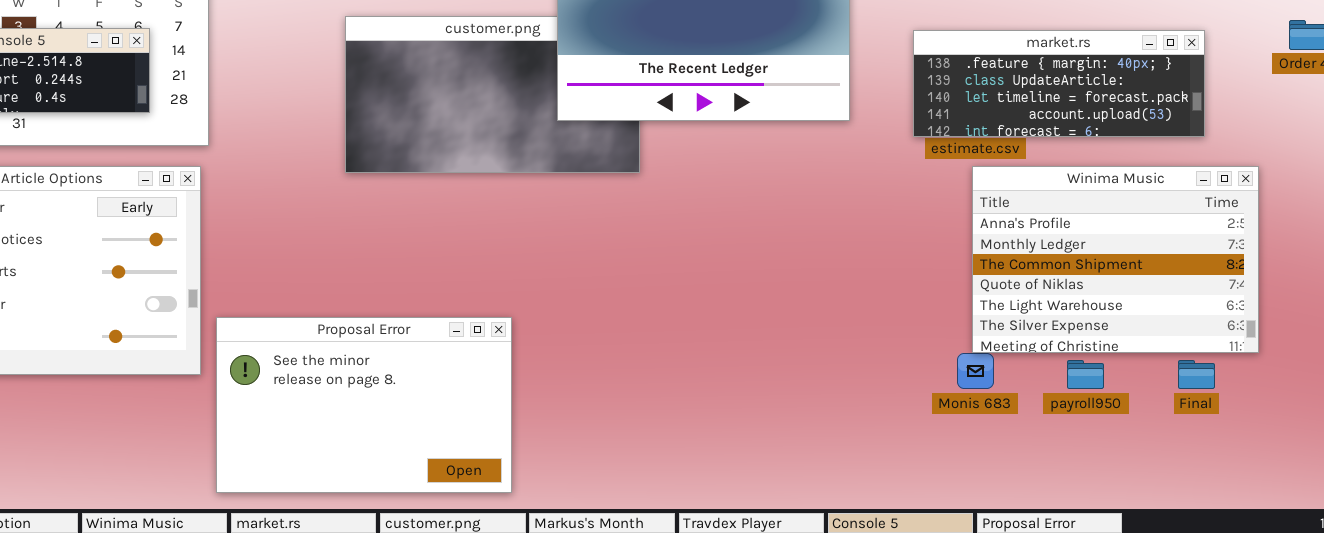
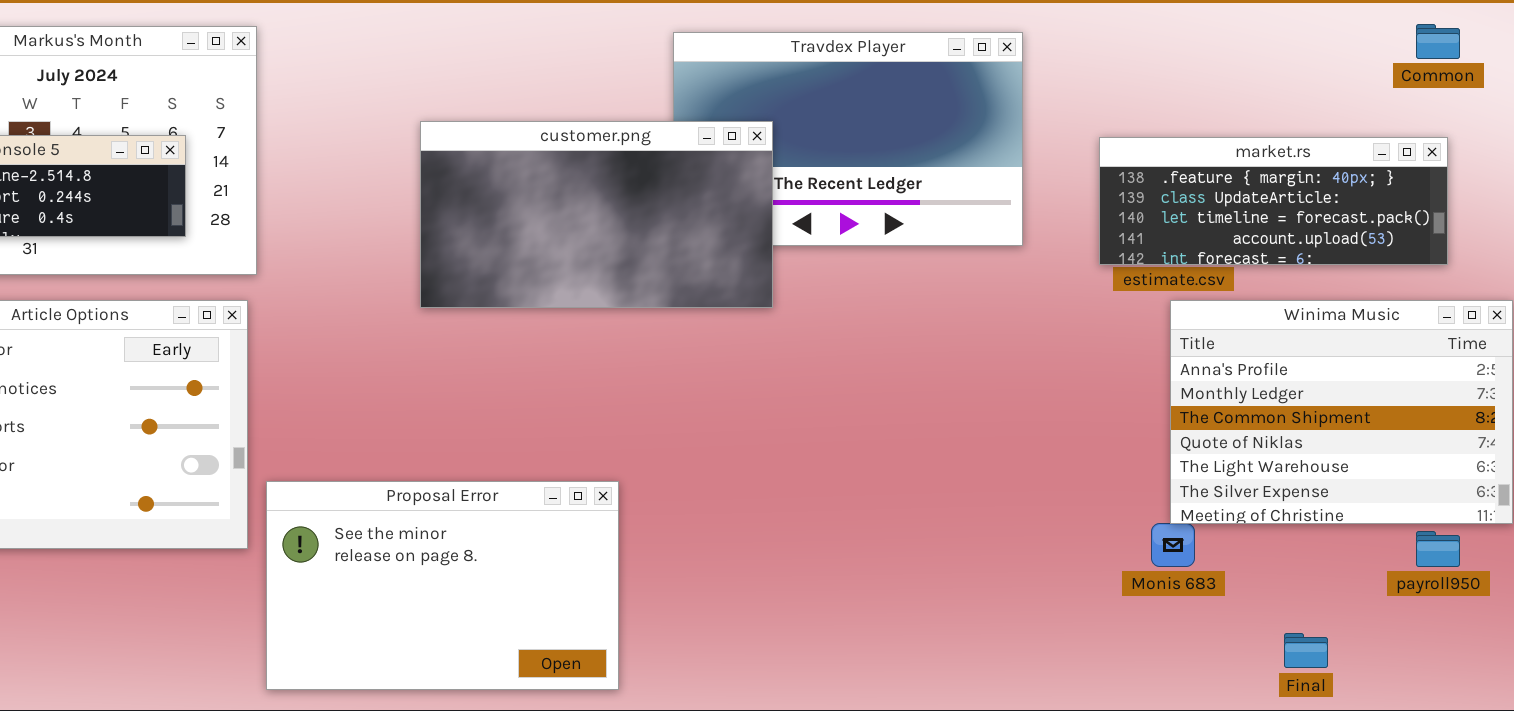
customer.png: [345,16,640,173] -> [420,121,773,308], raised
payroll950: [1067,360,1104,389] -> [1416,531,1460,567], moved
Final: [1178,360,1215,389] -> [1284,633,1328,668], moved

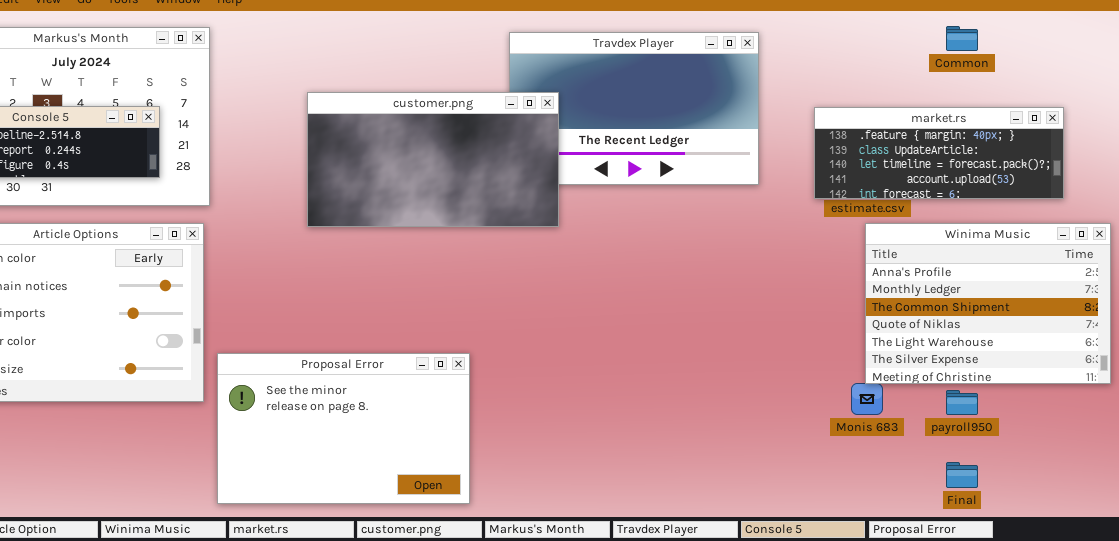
Common: [1416,24,1460,59] -> [946,26,978,51], moved
customer.png: [420,121,773,308] -> [307,92,559,227], moved
payroll950: [1416,531,1460,567] -> [946,390,978,415], moved

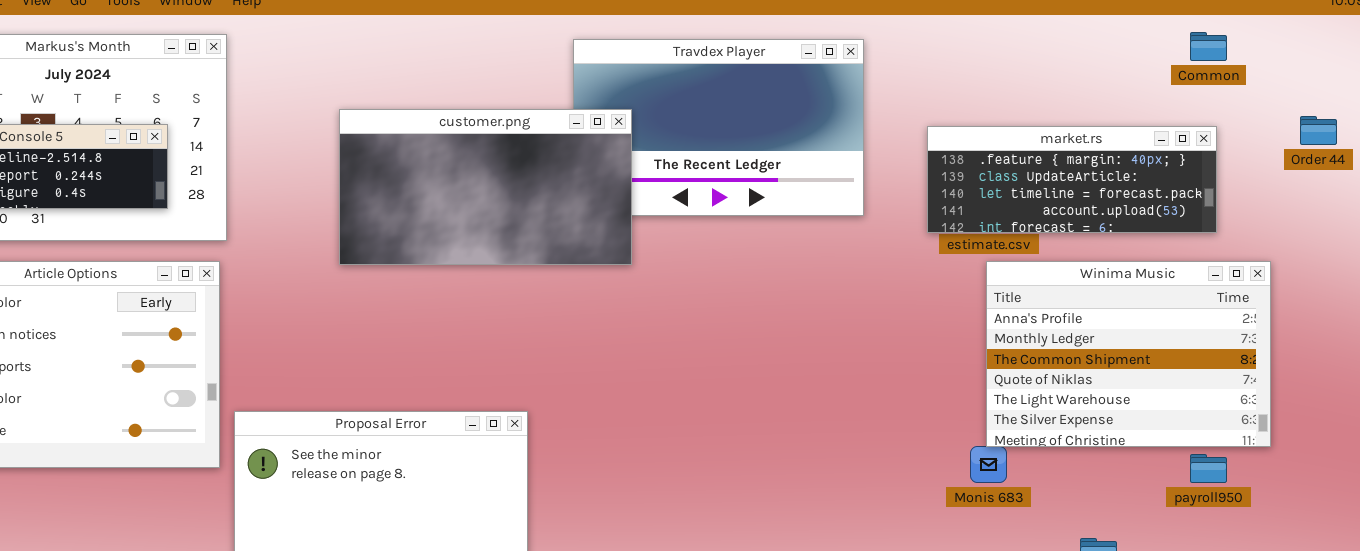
Common: [946,26,978,51] -> [1190,32,1227,61], moved
payroll950: [946,390,978,415] -> [1190,454,1227,483], moved

